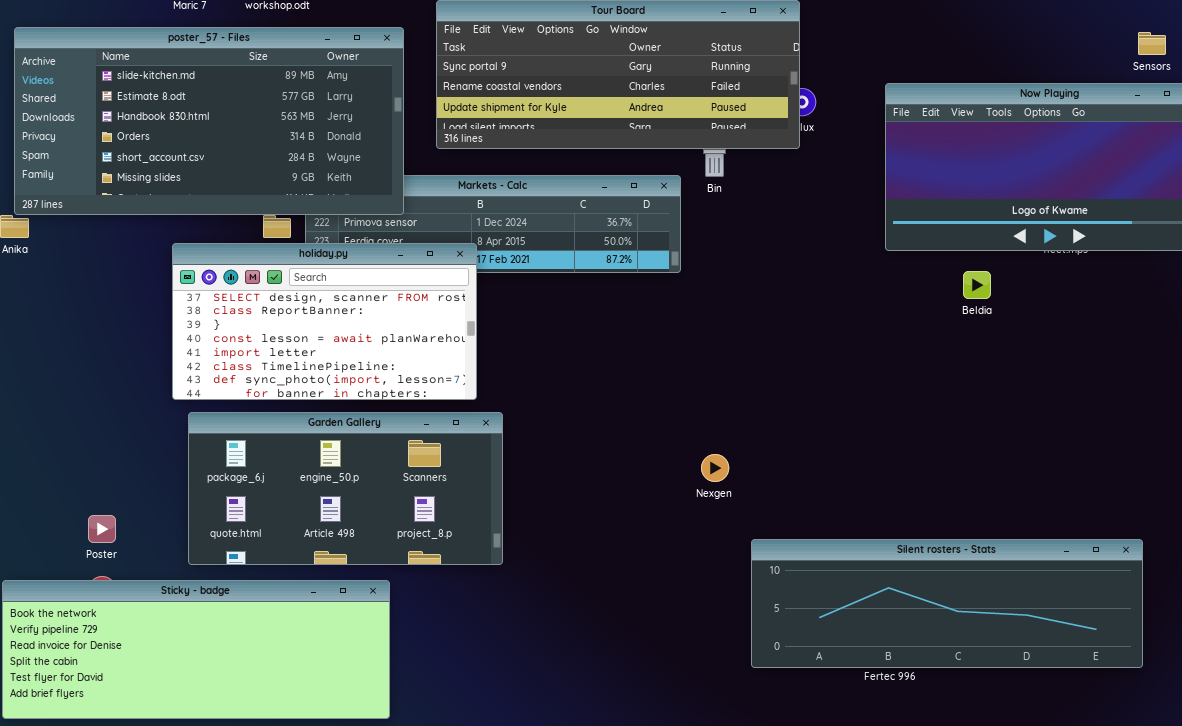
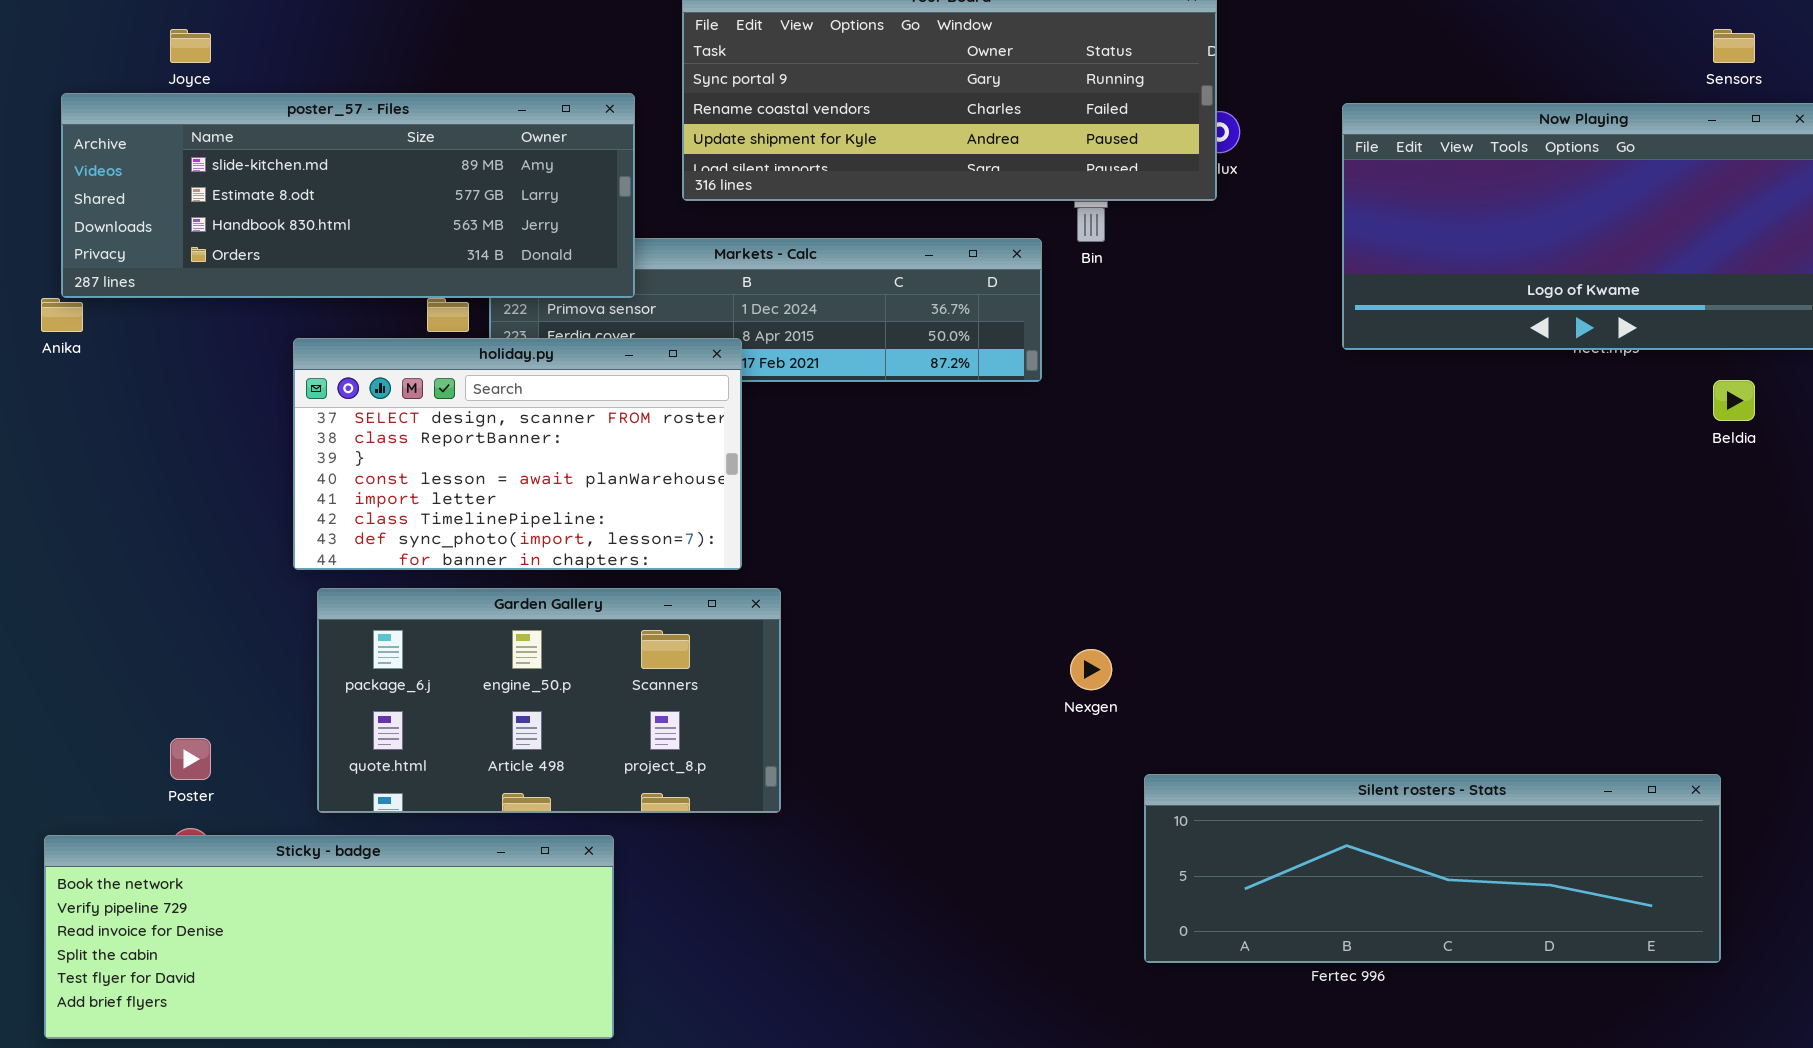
poster_57 - Files: [14,27,404,215] -> [61,93,635,298], resized
Beldia: [963,271,991,299] -> [1713,380,1755,421], moved

